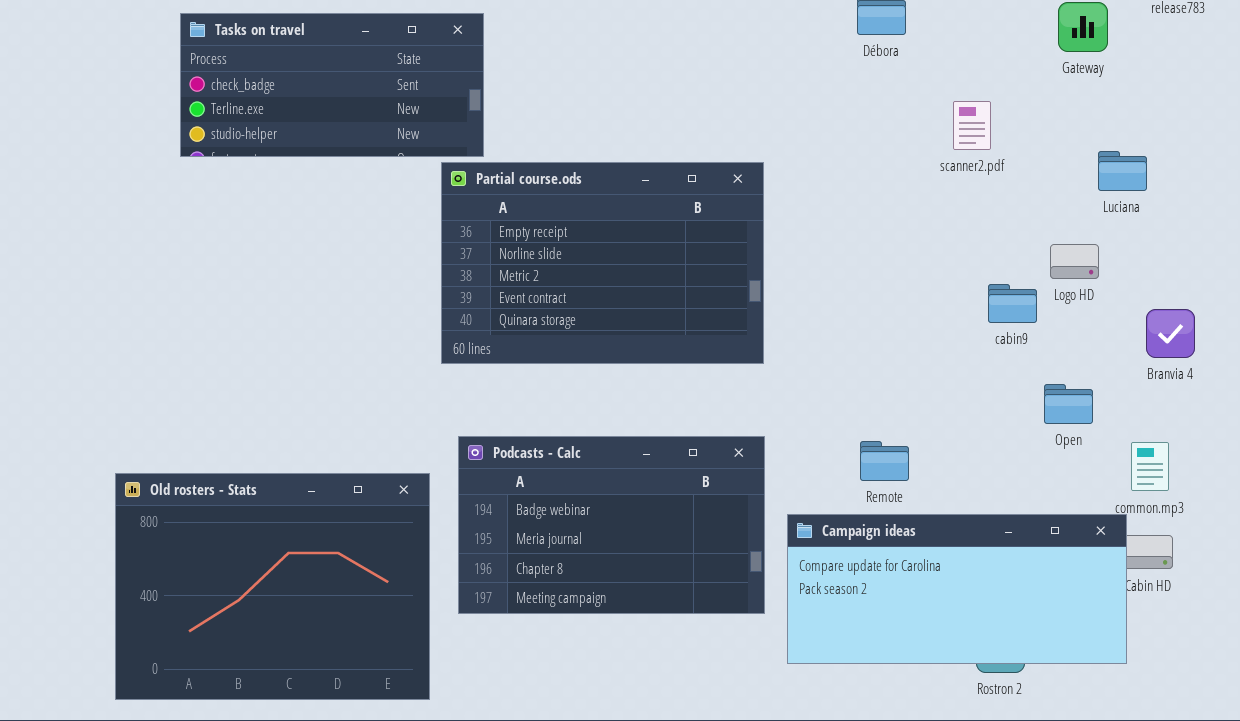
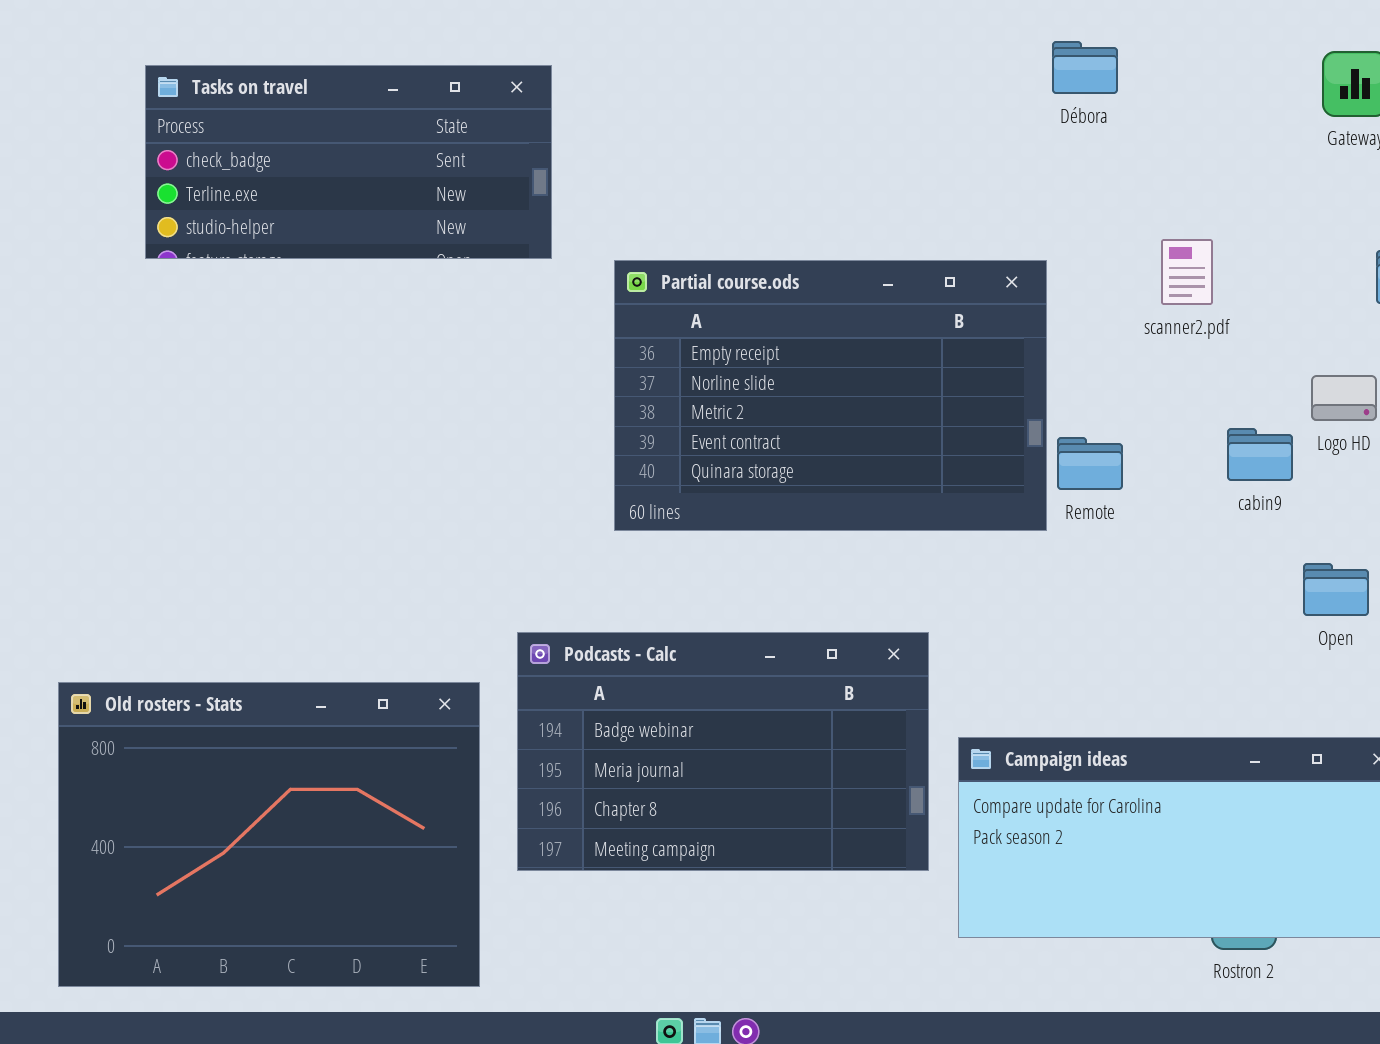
scanner2.pdf: [953,101,991,150] -> [1161,239,1213,305], moved
Partial course.ods: [441,162,764,364] -> [614,260,1047,531], moved
Remote: [860,441,909,481] -> [1057,437,1123,490], moved

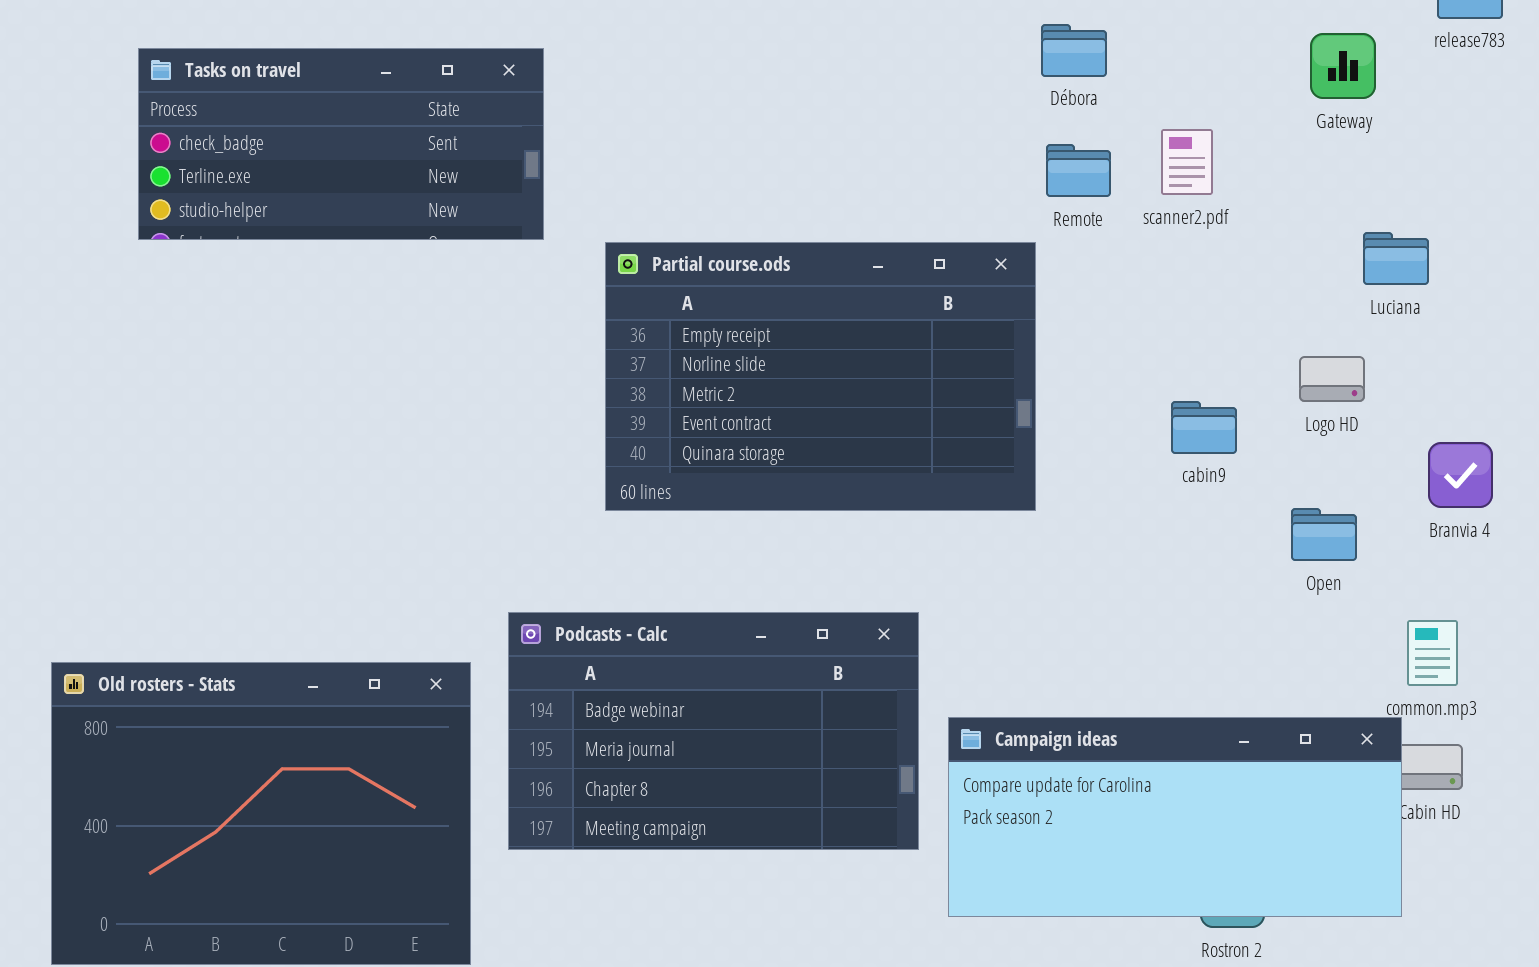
scanner2.pdf: [1161,239,1213,305] -> [1161,129,1213,195], moved
cabin9: [1227,428,1293,481] -> [1171,401,1237,454], moved
Remote: [1057,437,1123,490] -> [1046,144,1111,197], moved
Open: [1303,563,1369,616] -> [1291,508,1357,561], moved

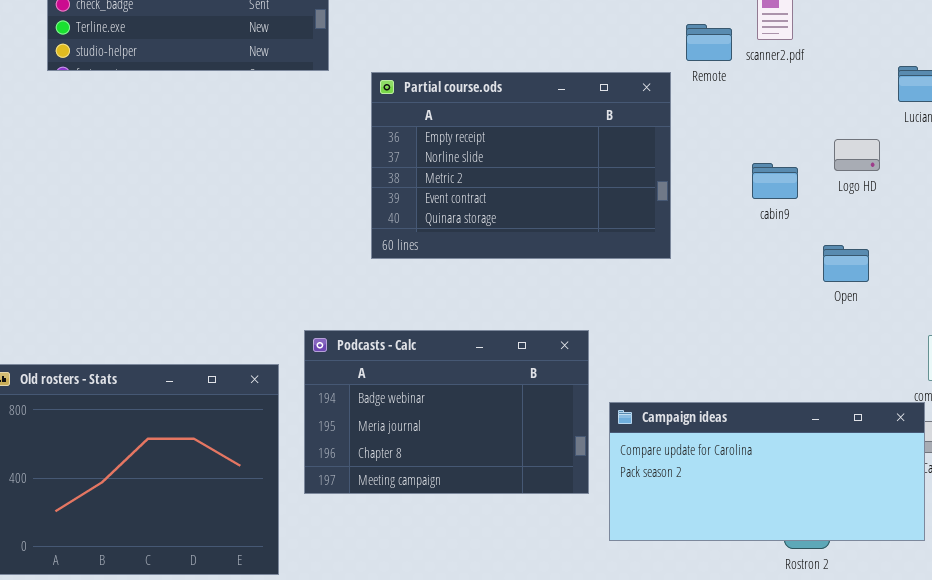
Remote: [1046,144,1111,197] -> [686,24,732,61], moved
Logo HD: [1299,356,1365,402] -> [834,139,880,171], moved
cabin9: [1171,401,1237,454] -> [752,163,798,199], moved
Open: [1291,508,1357,561] -> [823,245,869,282], moved

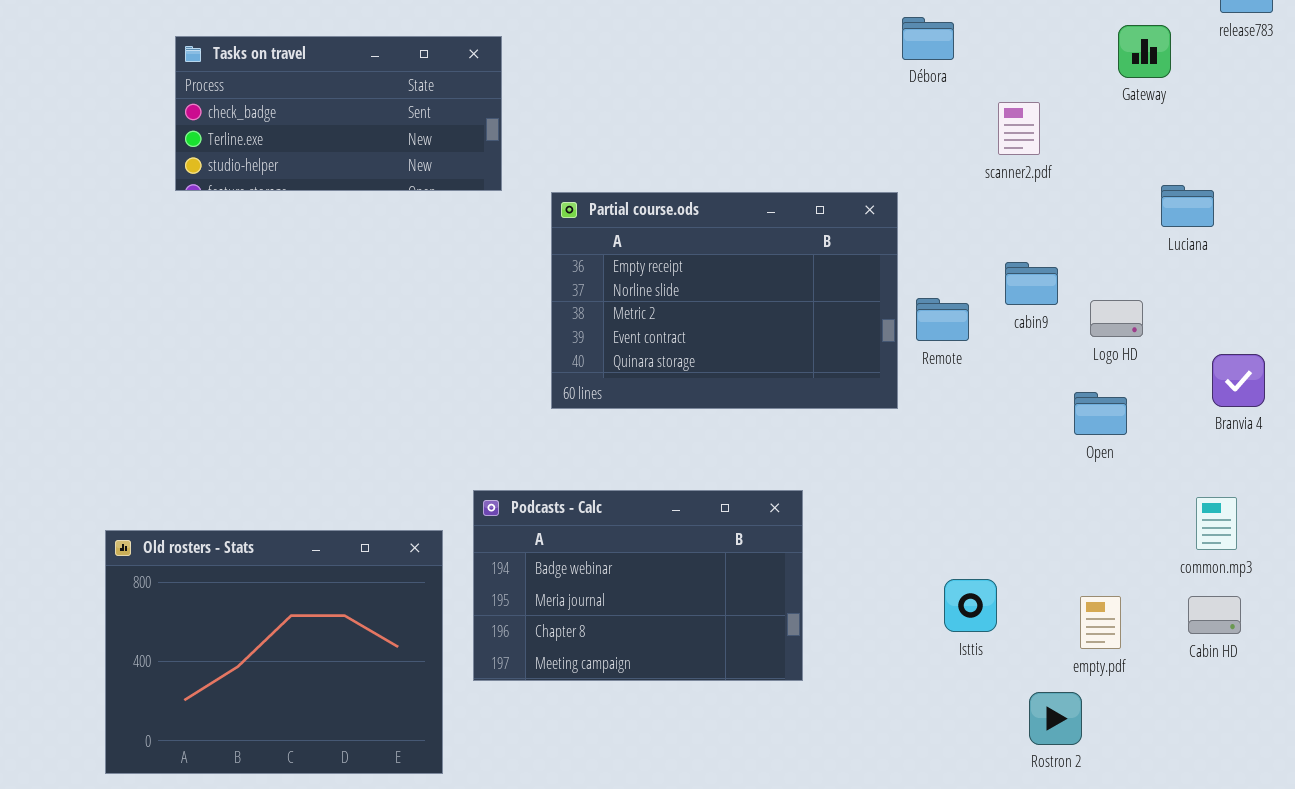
Remote: [686,24,732,61] -> [916,298,969,341], moved
Logo HD: [834,139,880,171] -> [1090,300,1143,337], moved
cabin9: [752,163,798,199] -> [1005,262,1058,305], moved
Campaign ideas: [609,402,925,541] -> none, closed

